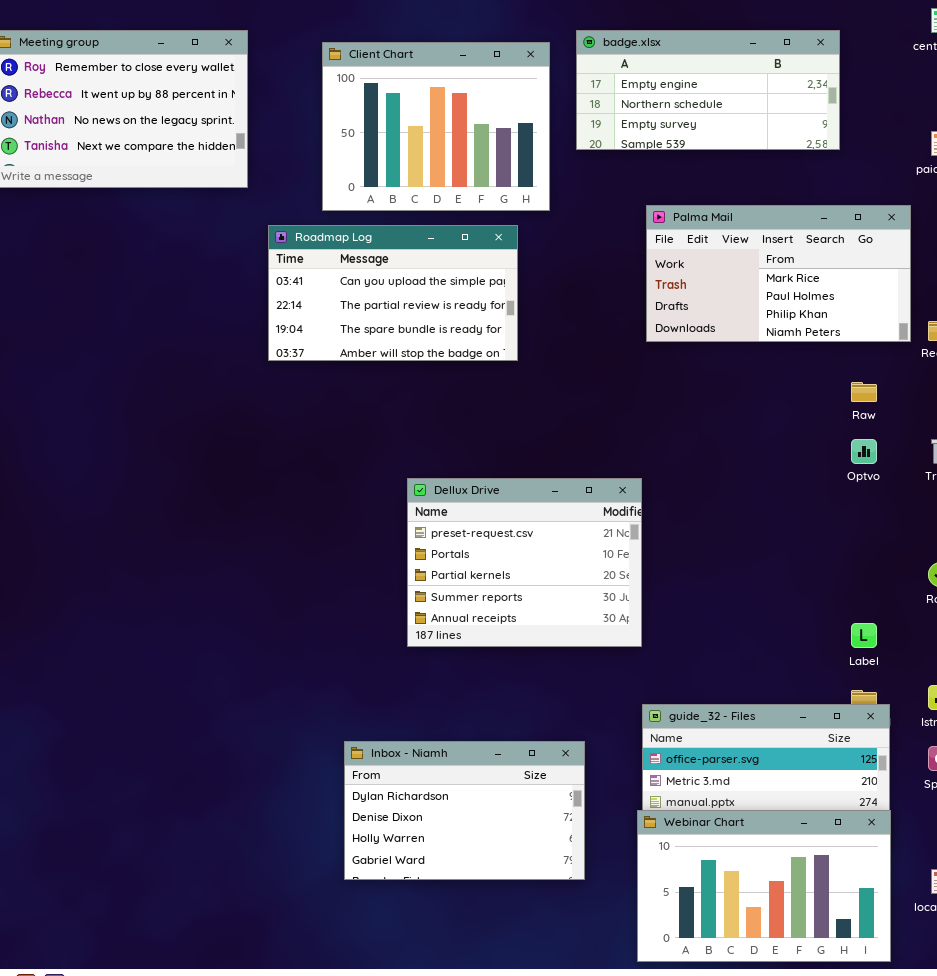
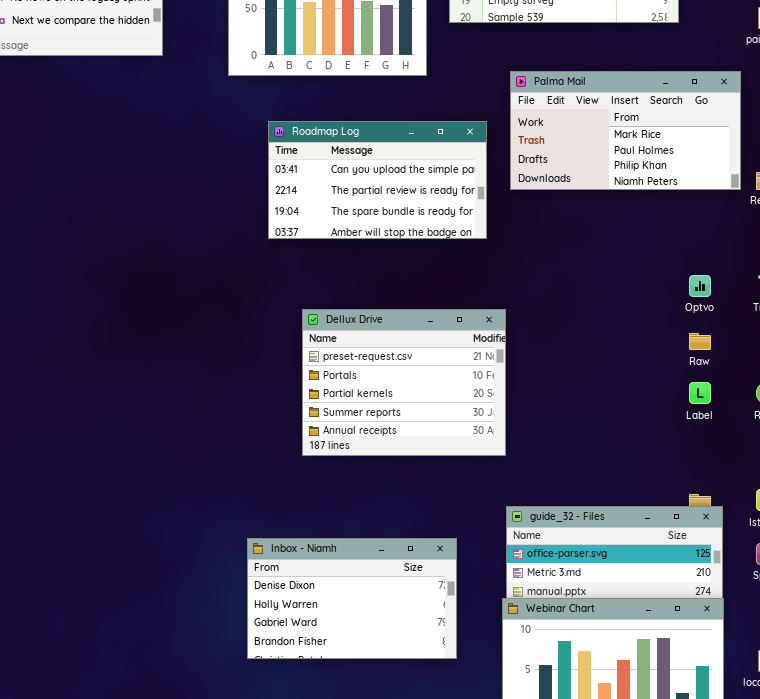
Roadmap Log: [268,225,518,361] -> [268,121,487,239], moved
Raw: [851,382,877,402] -> [689,333,711,350], moved
Label: [851,623,877,648] -> [689,382,711,404], moved
Inbox - Niamh: [344,741,585,880] -> [247,538,457,659], scrolled down 1 row

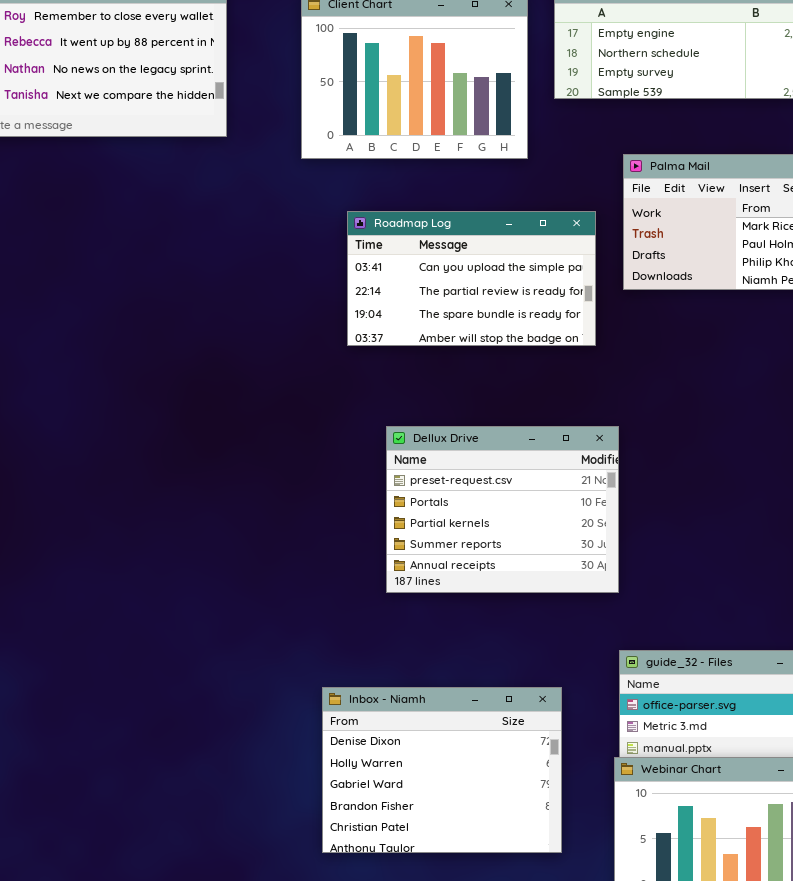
Inbox - Niamh: [247,538,457,659] -> [322,687,562,853], resized

